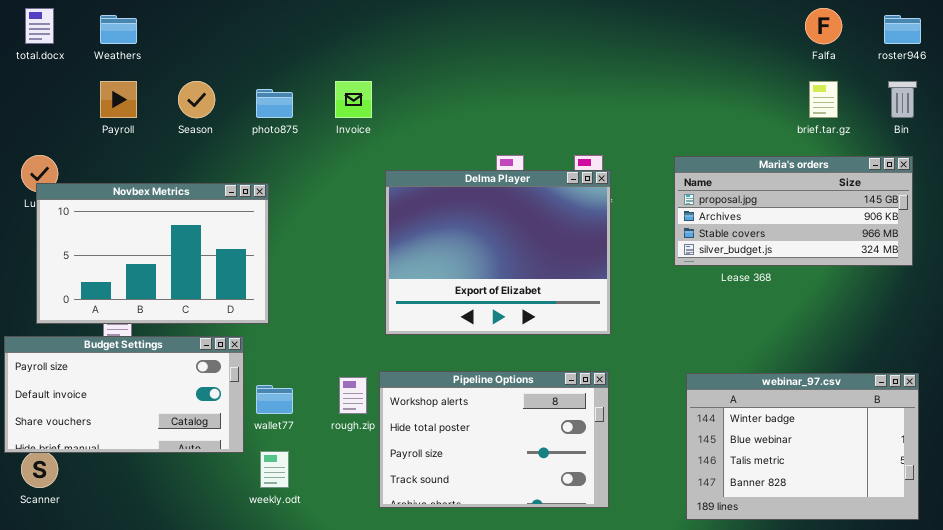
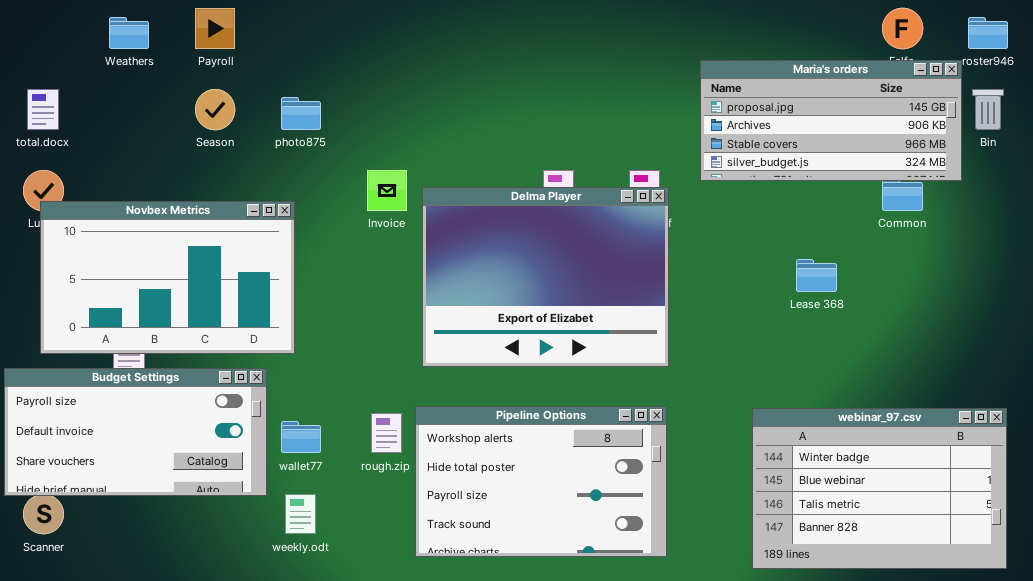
total.docx: [25,8,54,44] -> [27,89,59,130], moved
Payroll: [100,81,137,118] -> [195,8,235,49], moved
Invoice: [335,81,372,118] -> [367,170,407,211], moved
Maria's orders: [674,156,913,266] -> [700,60,962,181], moved

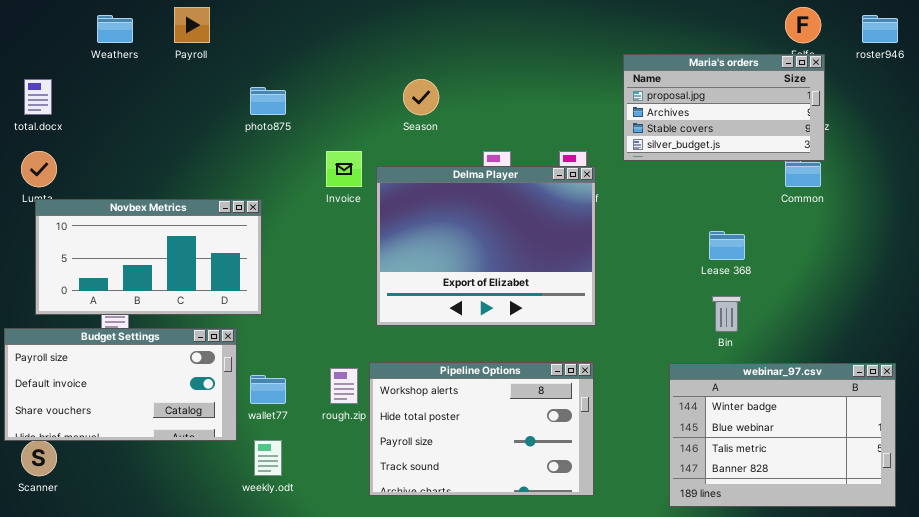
Maria's orders: [700,60,962,181] -> [623,54,825,161], resized
Season: [195,89,235,130] -> [403,79,439,115], moved
Bin: [972,89,1004,130] -> [712,296,741,332], moved
Novbex Metrics: [40,201,295,354] -> [35,199,262,315], resized

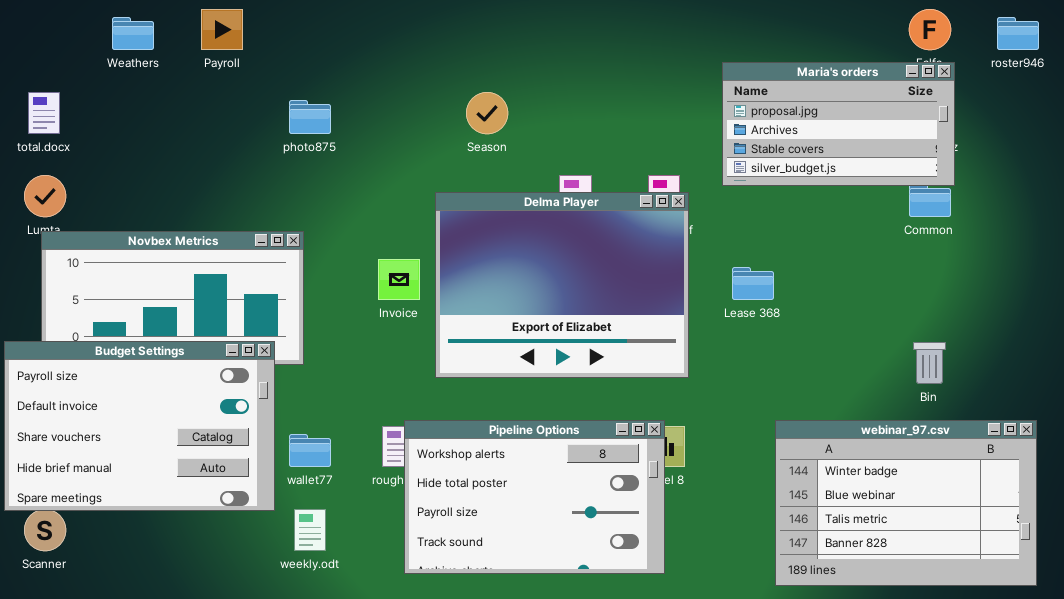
Invoice: [326,151,362,187] -> [378,259,420,300], moved
Lease 368: [709,231,745,260] -> [732,267,774,300], moved
Bin: [712,296,741,332] -> [913,342,946,384], moved
Budget Settings: [4,328,237,441] -> [4,341,275,511], resized
Pipeline Options: [369,362,594,496] -> [404,420,665,574], moved

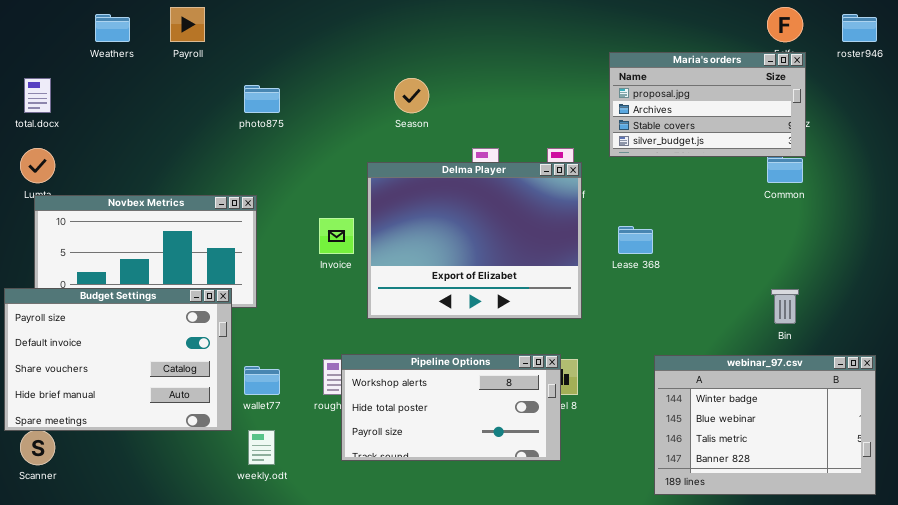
Pipeline Options: [404,420,665,574] -> [341,354,561,461], resized

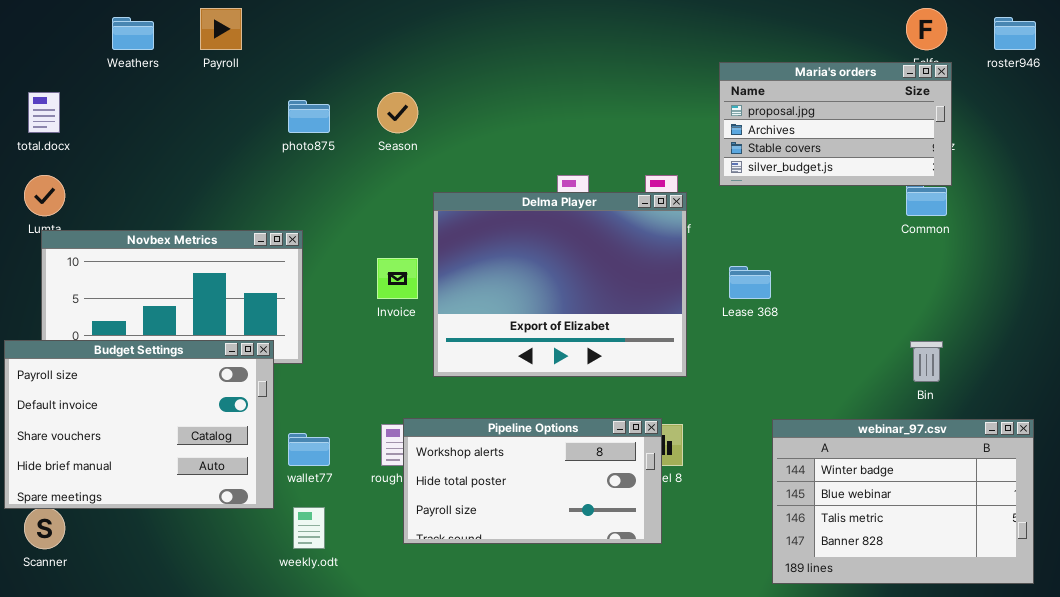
Season: [394,78,429,113] -> [377,92,418,133], moved

